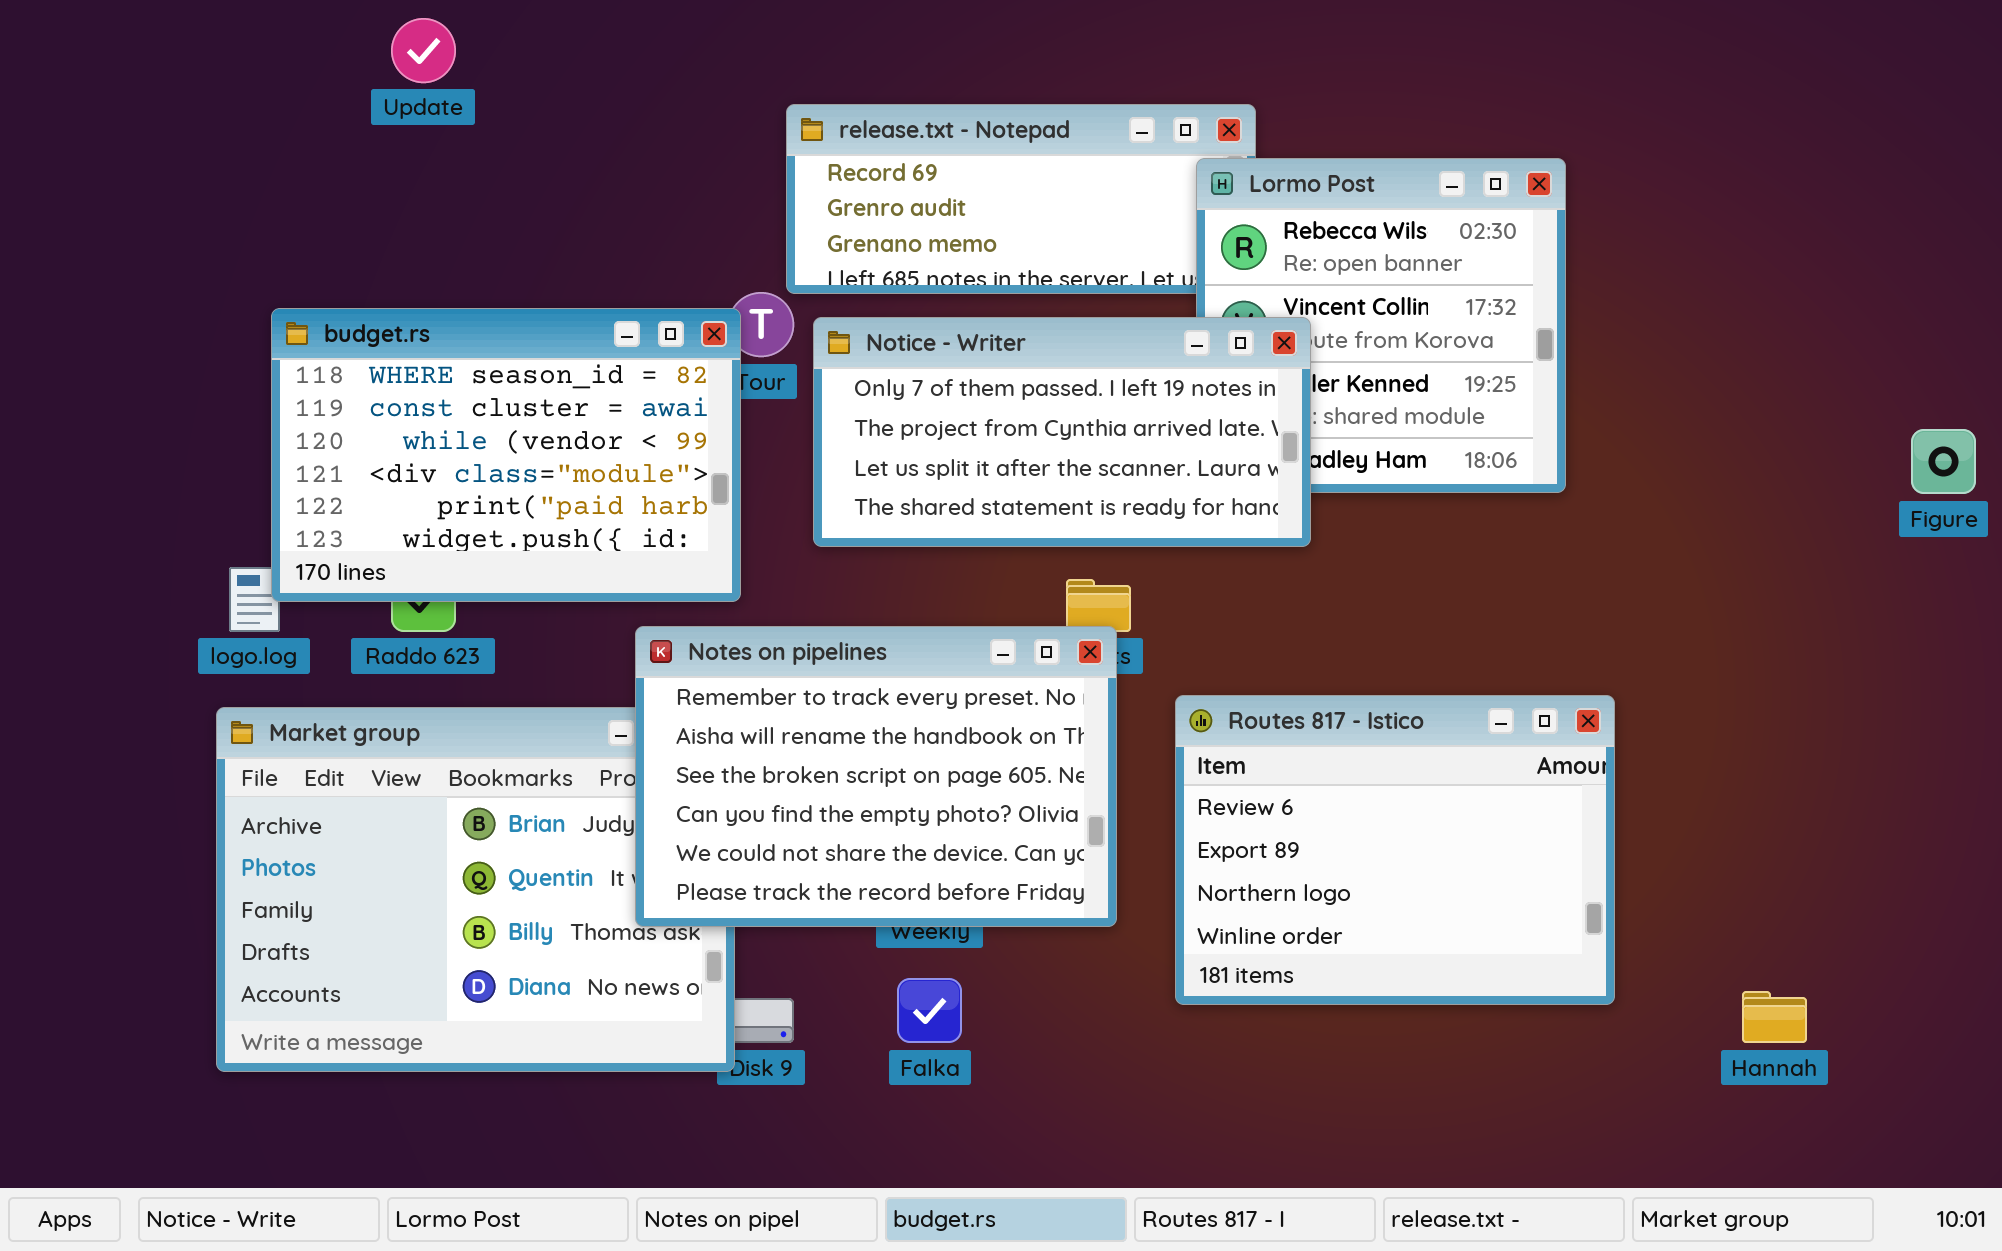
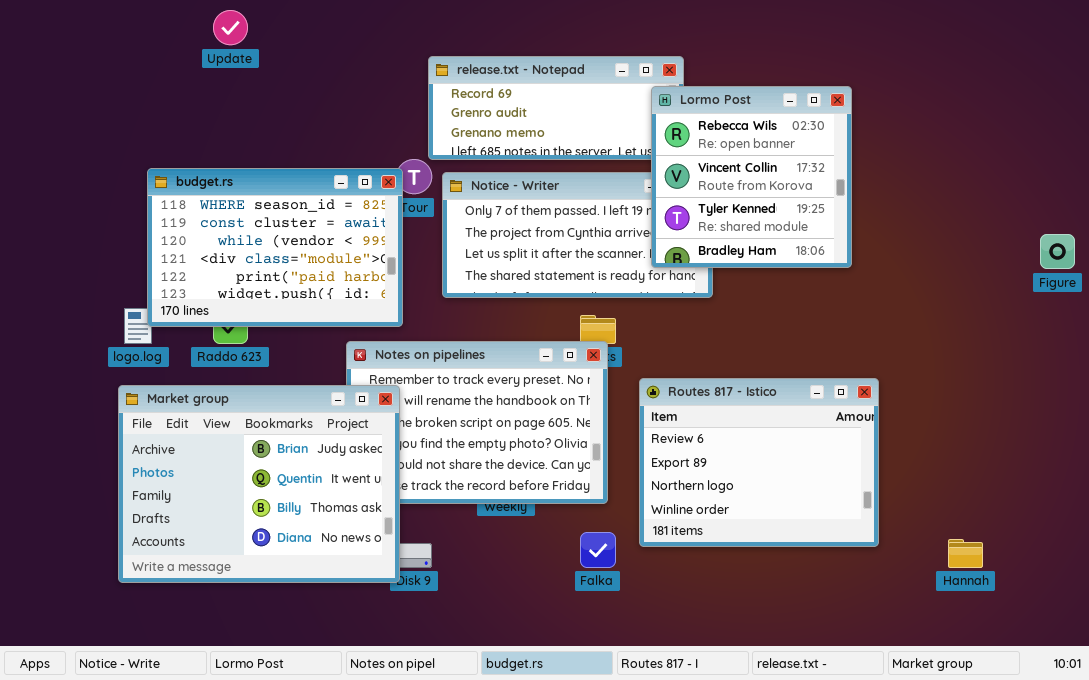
Lormo Post: [1196,158,1566,493] -> [651,86,852,268], raised
Market group: [216,707,735,1072] -> [118,385,400,583], raised
Falka: [897,978,962,1043] -> [580,532,616,568], moved

